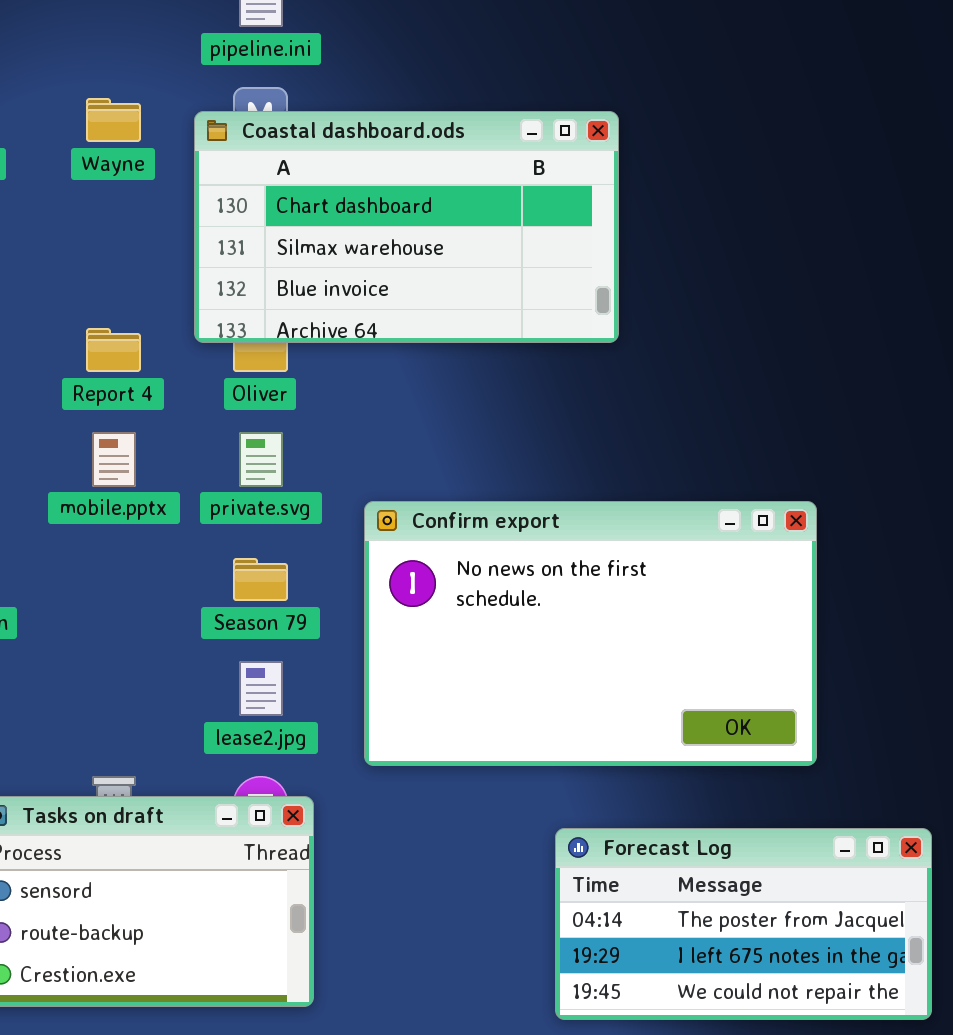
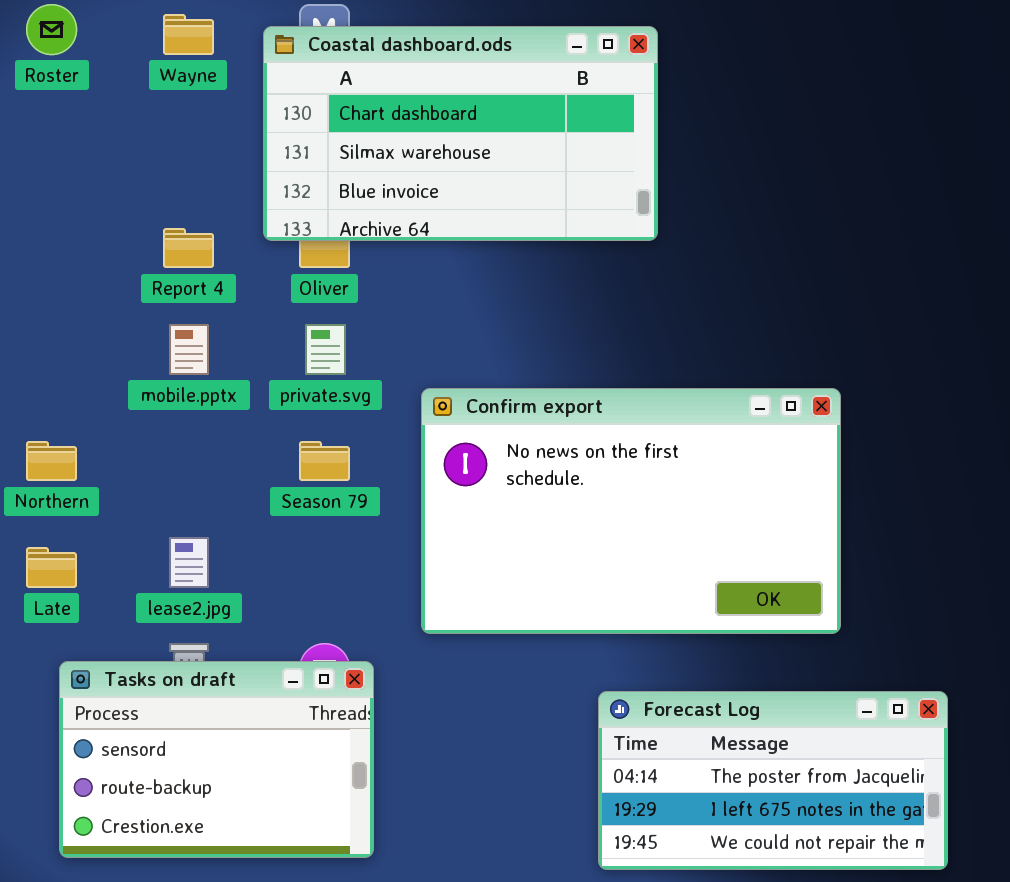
lease2.jpg: [239,661,283,716] -> [169,537,209,588], moved

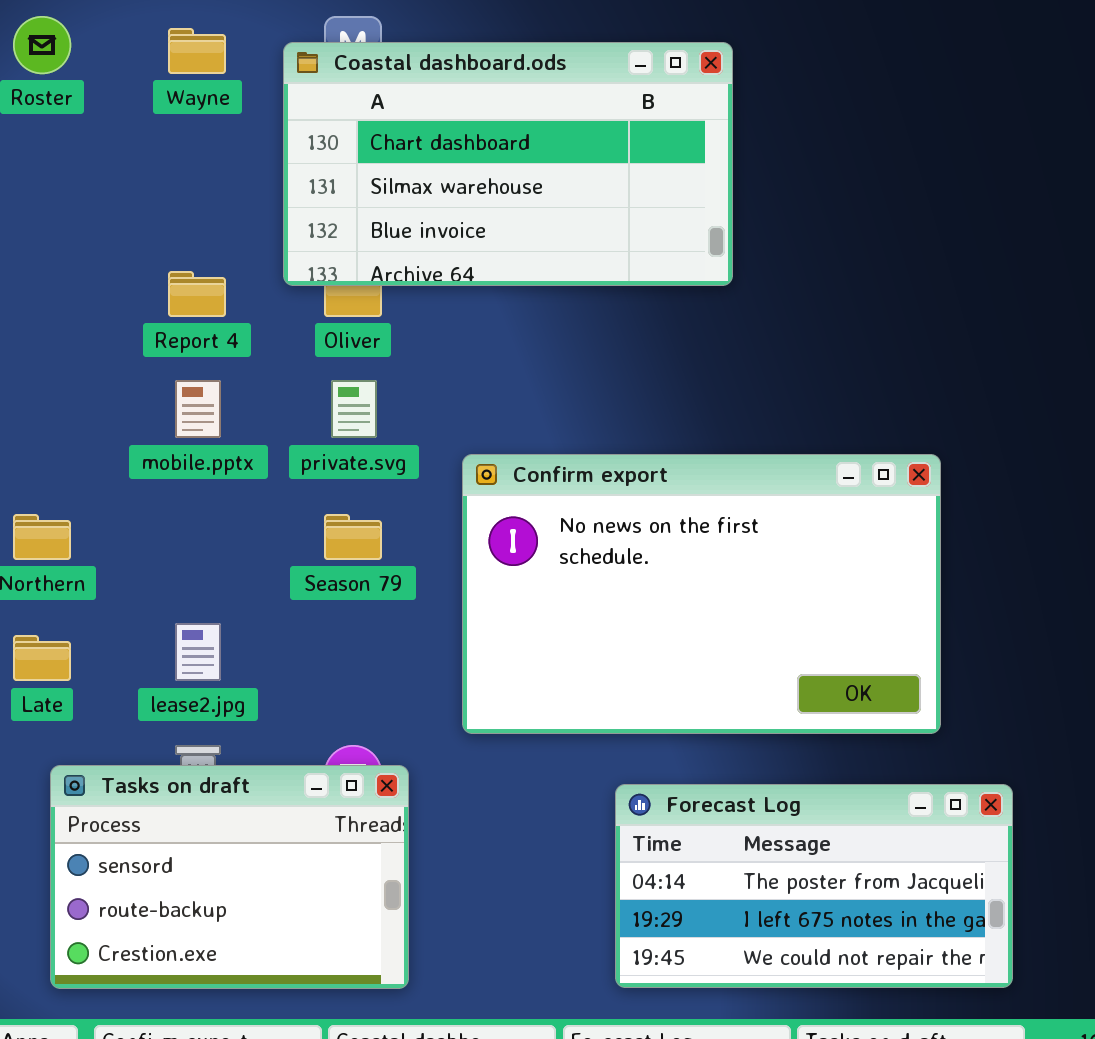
Forecast Log: [598,691,948,870] -> [615,784,1013,988], moved

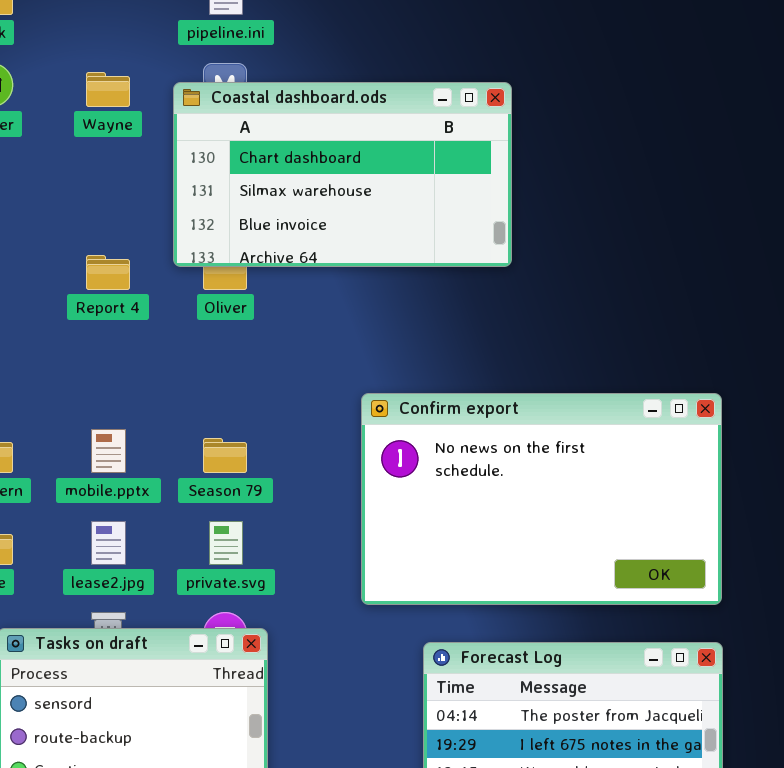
mobile.pptx: [175,380,221,438] -> [91,429,126,473], moved
private.svg: [331,380,377,438] -> [209,521,243,565], moved
Confirm export: [462,454,941,734] -> [361,393,722,605], moved

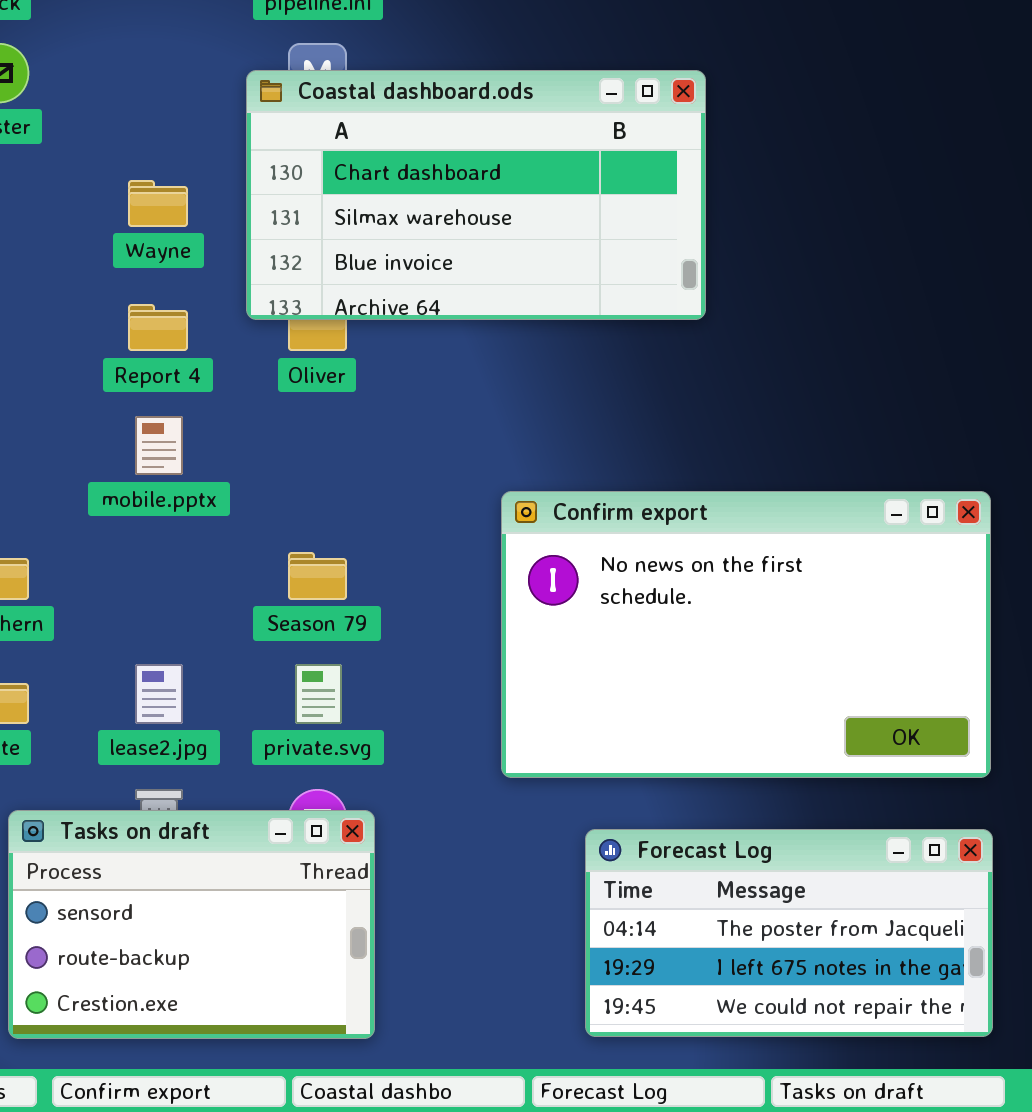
Wayne: [86,72,130,107] -> [128,180,188,227], moved
mobile.pptx: [91,429,126,473] -> [135,416,183,475], moved

